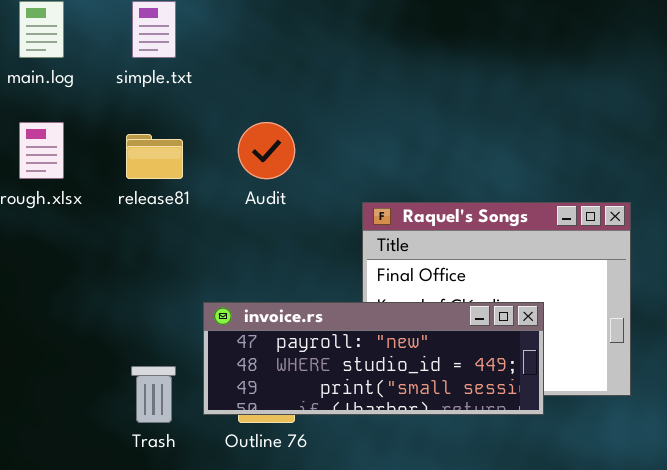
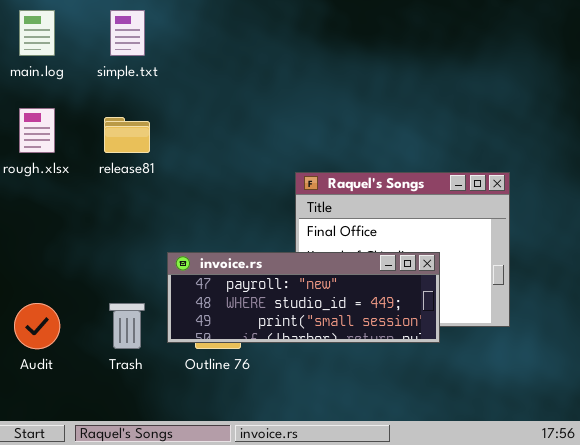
Audit: [238,122,295,179] -> [14,303,60,349], moved

